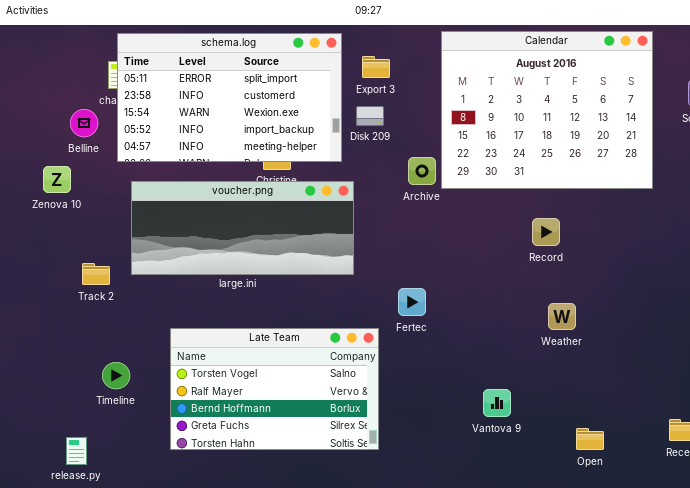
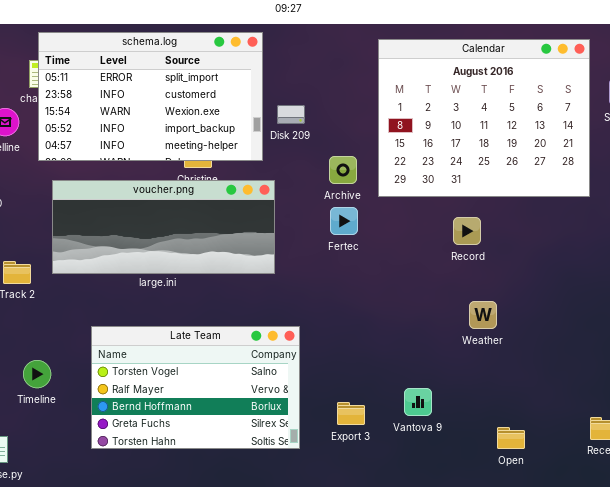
Calendar: [441,31,653,189] -> [378,39,590,197], moved
Export 3: [362,56,390,78] -> [337,402,365,425], moved
Fertec: [398,288,426,316] -> [330,207,358,235], moved

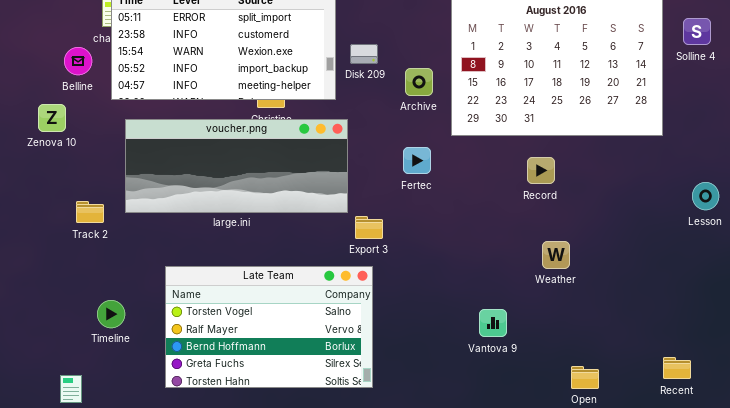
Archive: [329,156,357,184] -> [405,68,433,96], moved
Vantova 9: [404,388,432,416] -> [479,309,507,337], moved
Export 3: [337,402,365,425] -> [355,216,383,239], moved

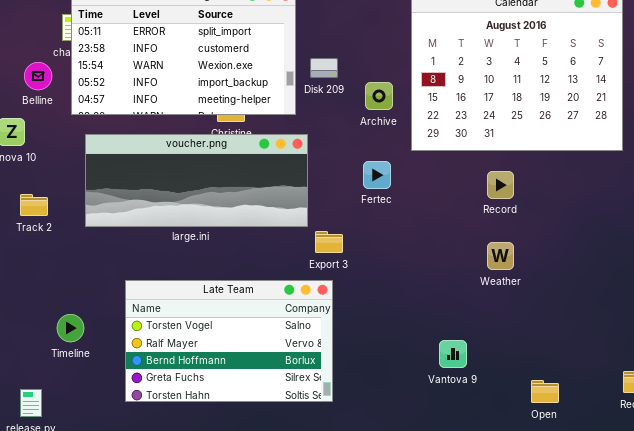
Track 2: [76,201,104,223] -> [20,194,48,216], moved
Weather: [542,241,570,269] -> [487,242,514,270], moved
Vantova 9: [479,309,507,337] -> [439,340,467,368], moved

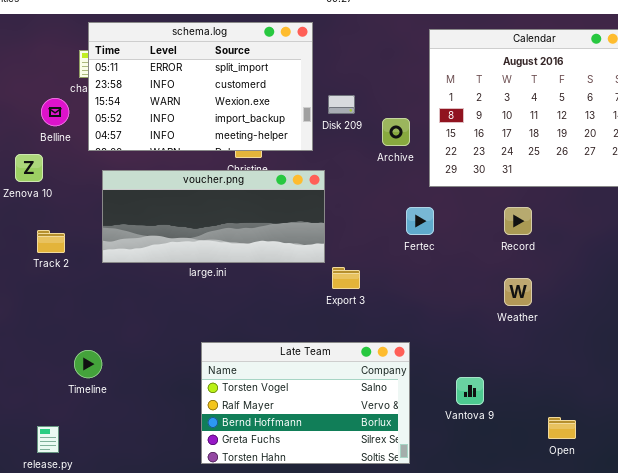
Fertec: [363,161,391,189] -> [406,207,434,235], moved
Late Team: [125,280,333,402] -> [201,342,410,464], moved

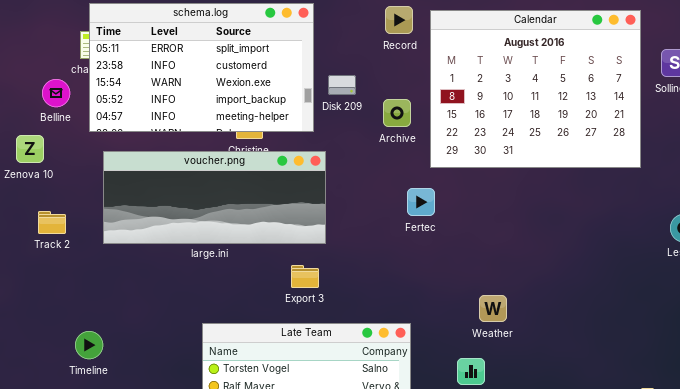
Record: [504,207,532,235] -> [385,6,413,34], moved
Export 3: [332,267,360,289] -> [291,265,319,288], moved
Weather: [504,278,532,306] -> [479,295,507,322], moved

